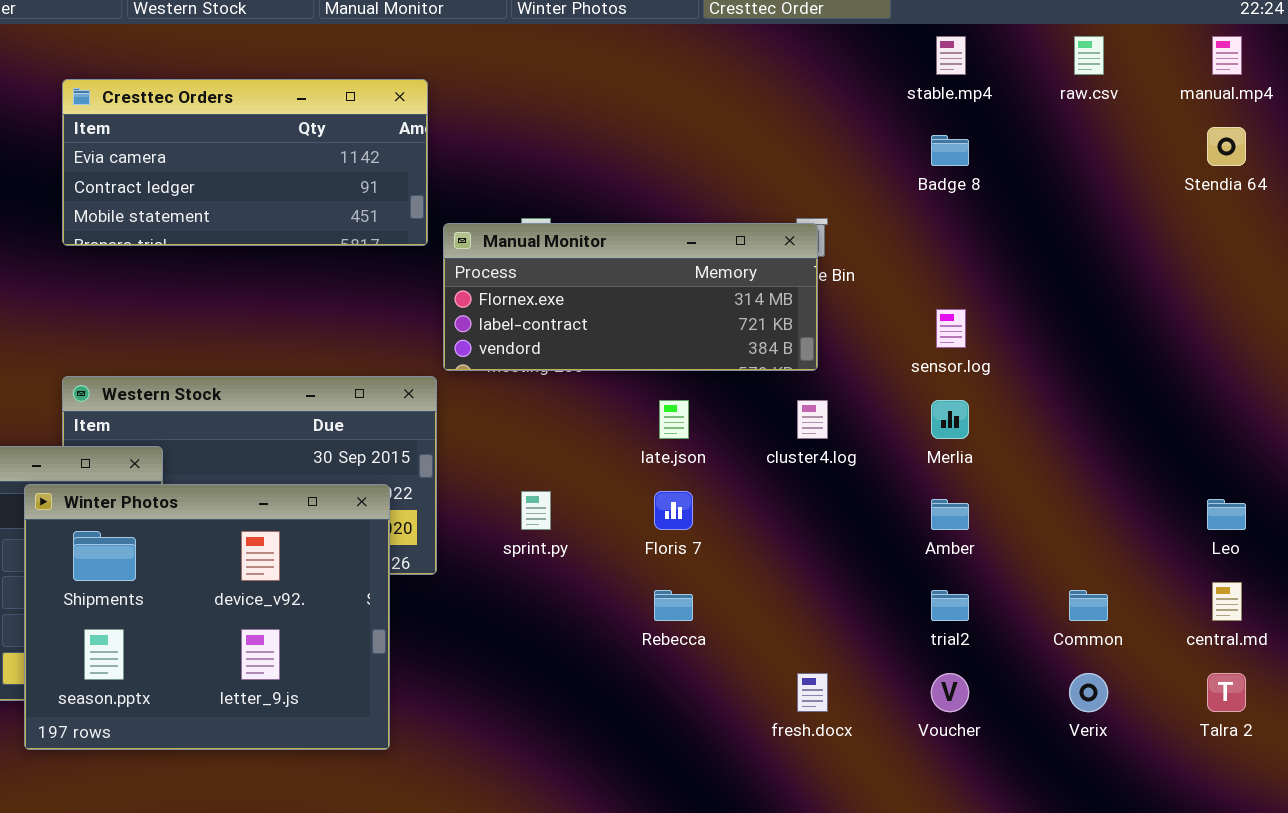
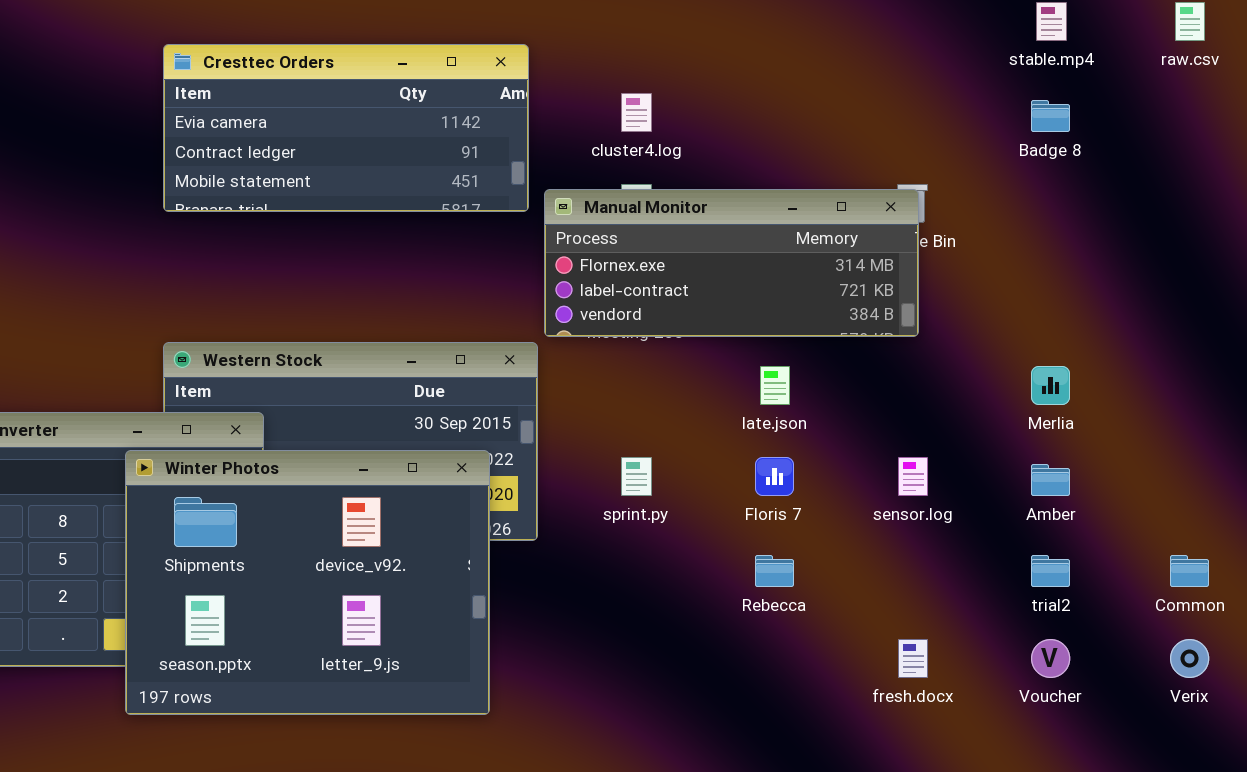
sensor.log: [936,309,966,348] -> [898,457,928,496], moved
cluster4.log: [797,400,828,439] -> [621,93,652,132], moved

